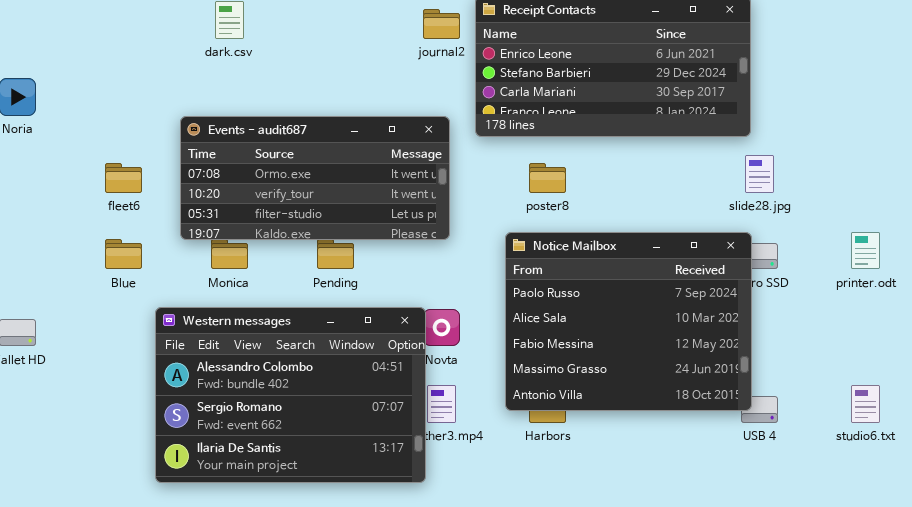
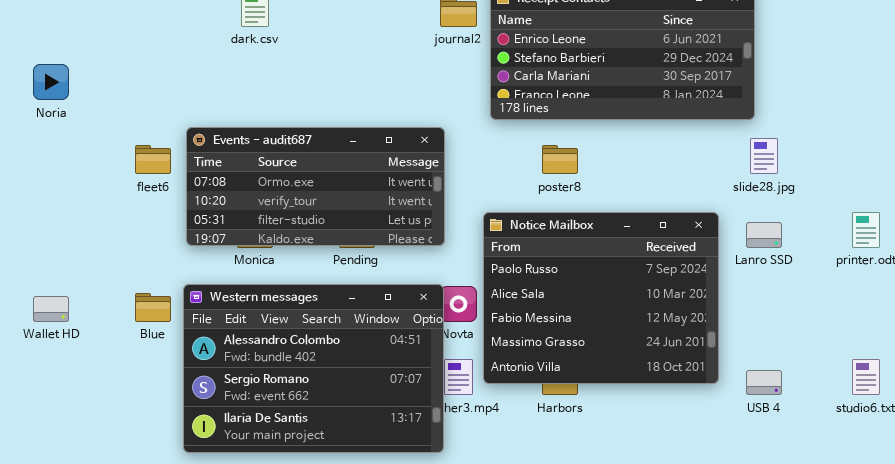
Events - audit687: [180,116,450,240] -> [186,127,445,246], moved
Notice Mailbox: [505,232,752,411] -> [483,212,719,384], moved
Blue: [105,239,142,269] -> [135,293,171,322], moved

